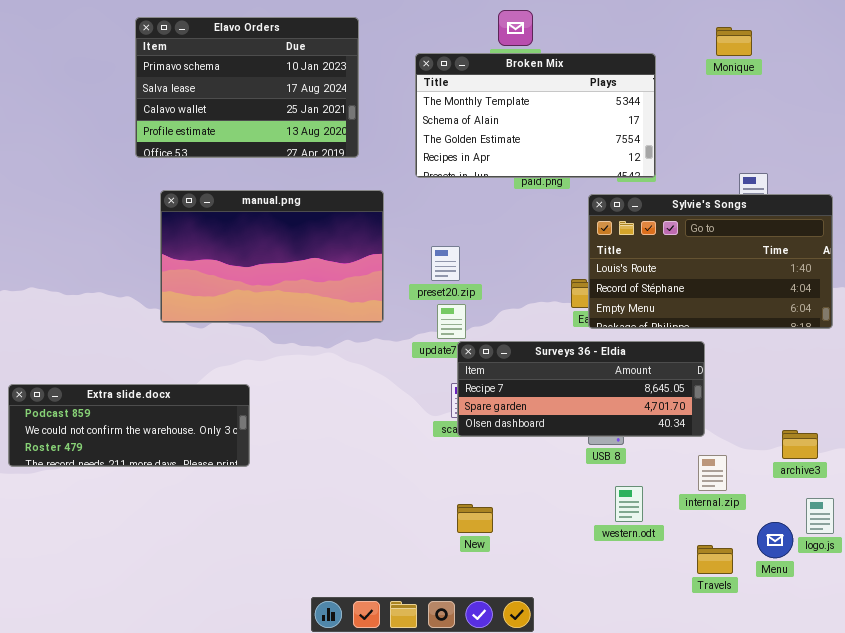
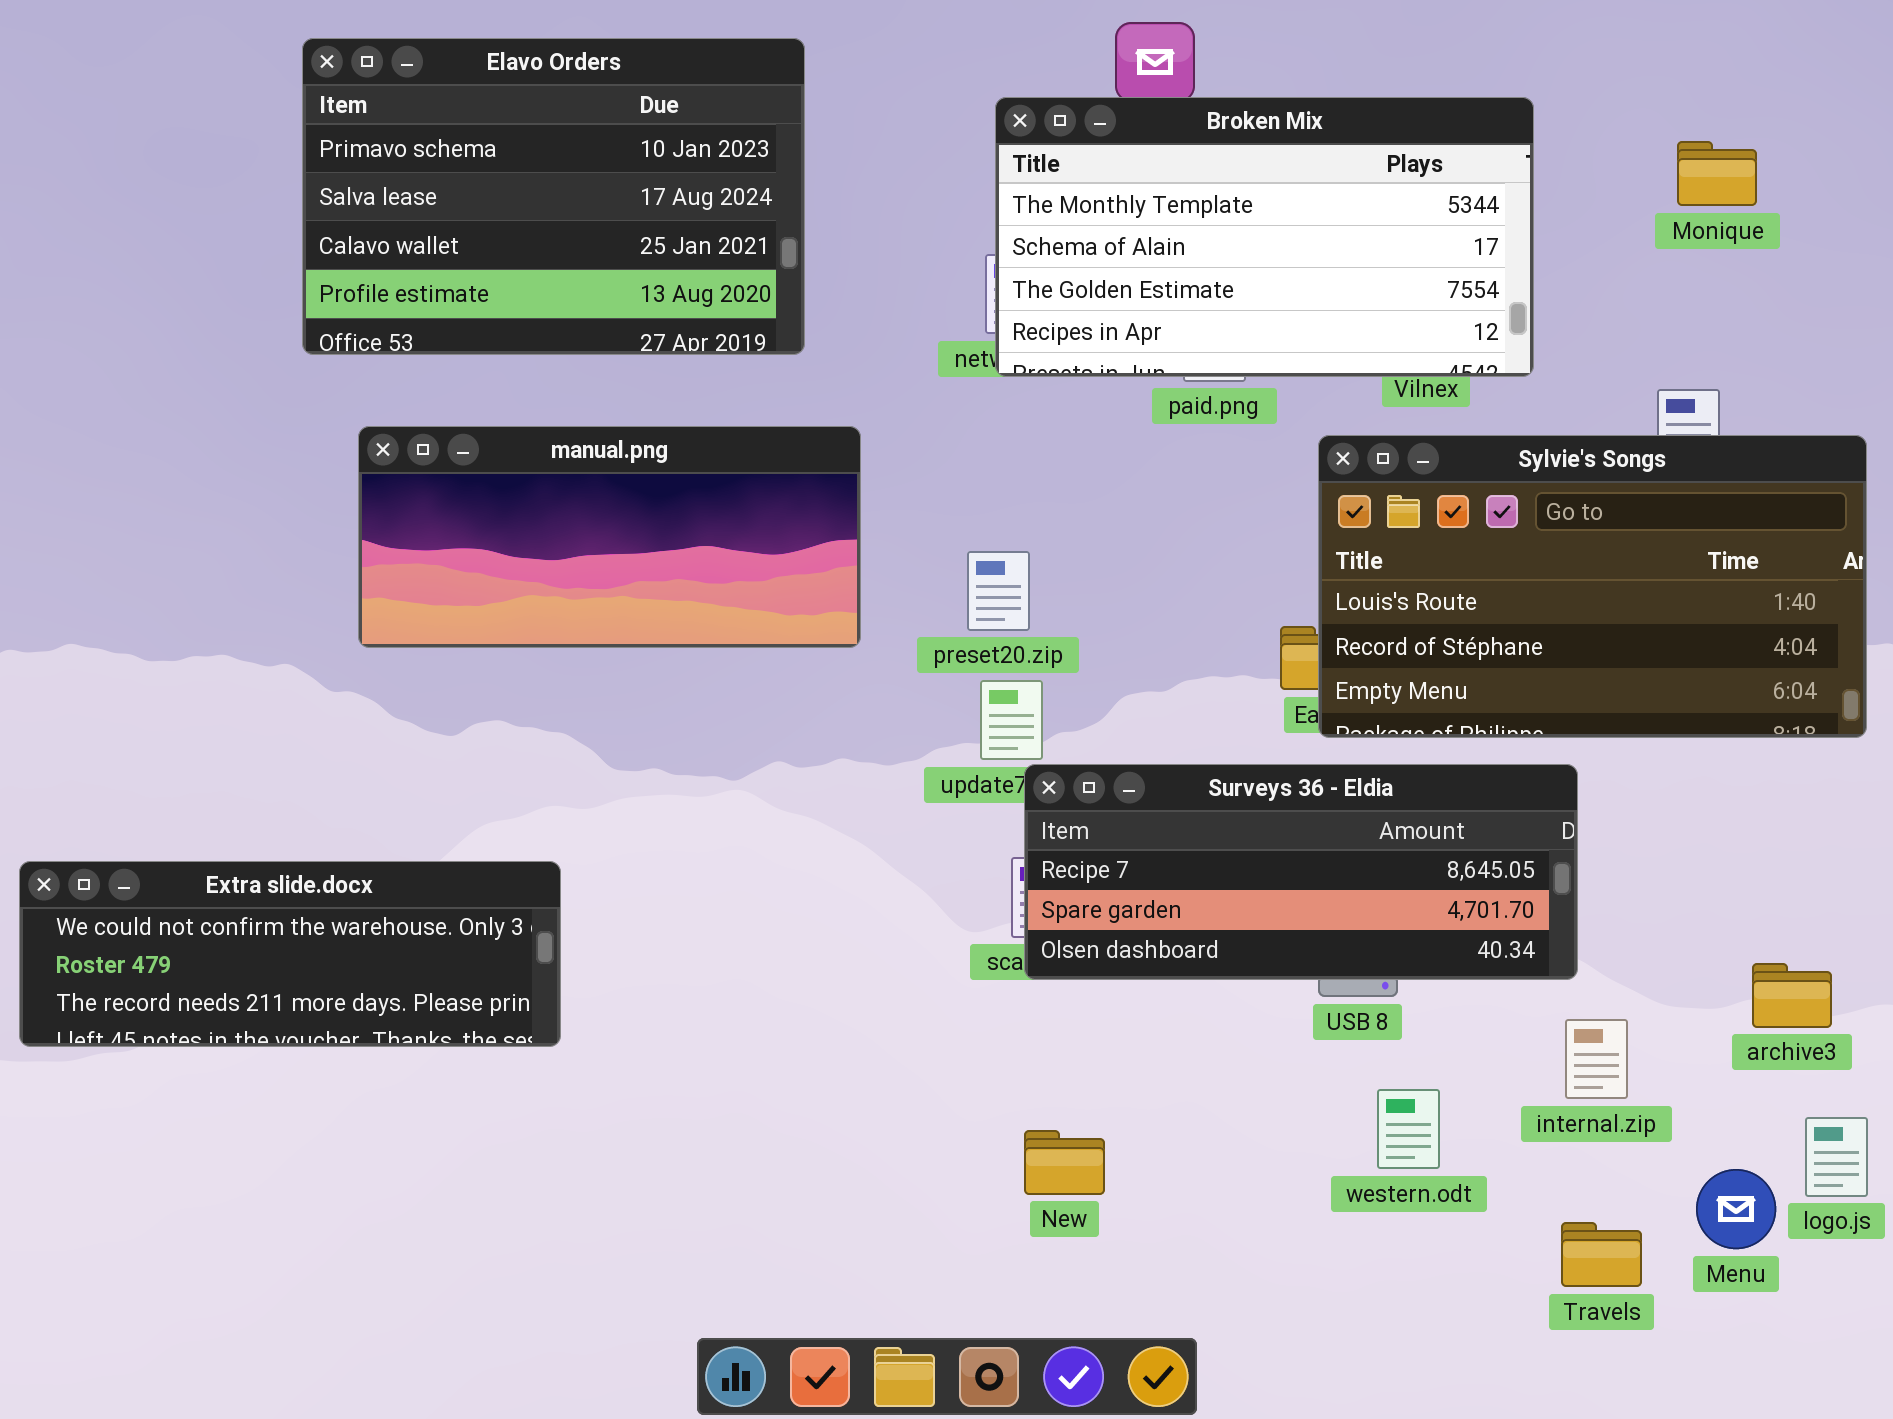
Monique: [716,27,752,56] -> [1677,141,1757,206], moved
Broken Mix: [415,53,656,178] -> [995,97,1534,377], moved
manual.png: [160,190,384,323] -> [358,426,861,648], resized
Extra slide.docx: [8,384,250,467] -> [19,861,561,1047], scrolled down 1 row

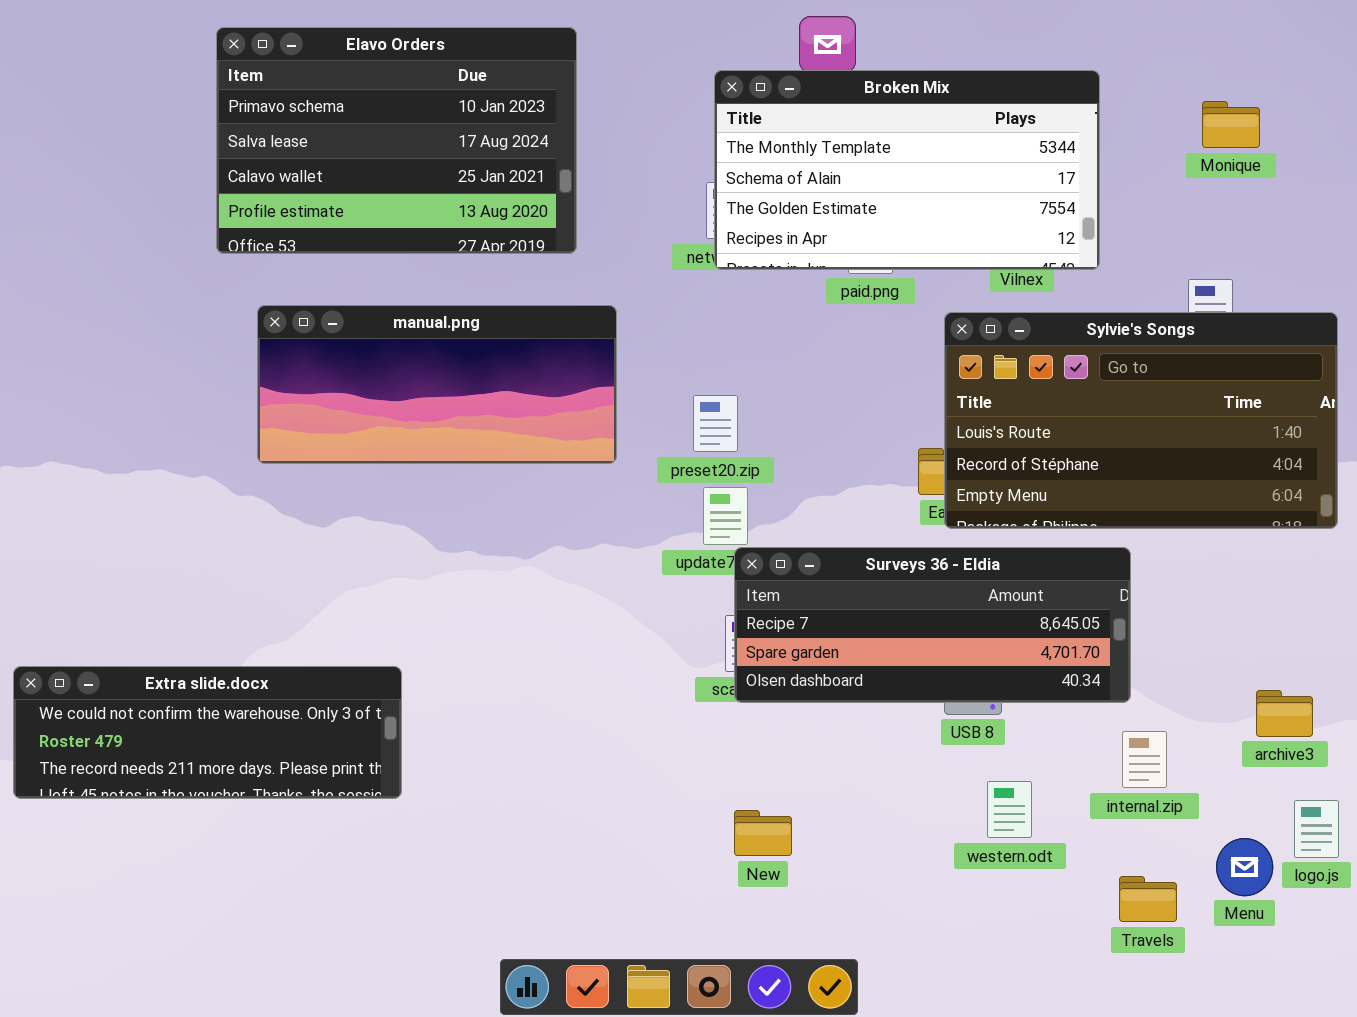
Extra slide.docx: [19,861,561,1047] -> [13,666,402,799], moved

